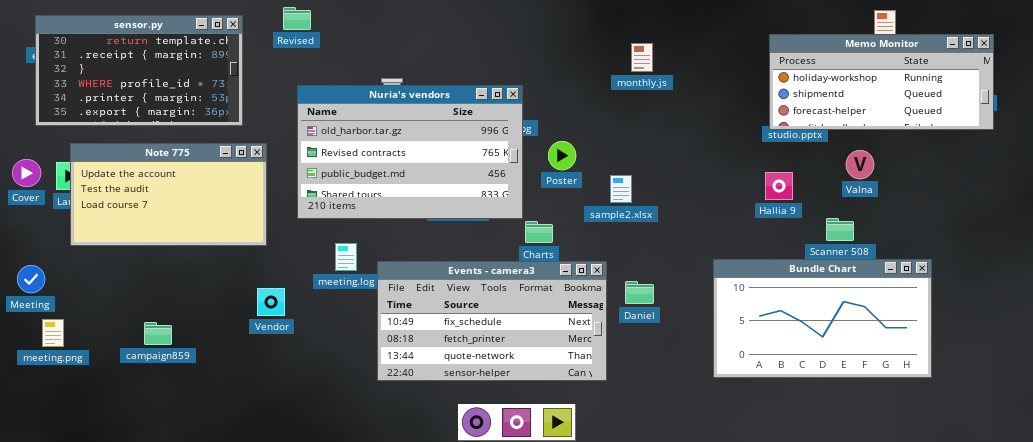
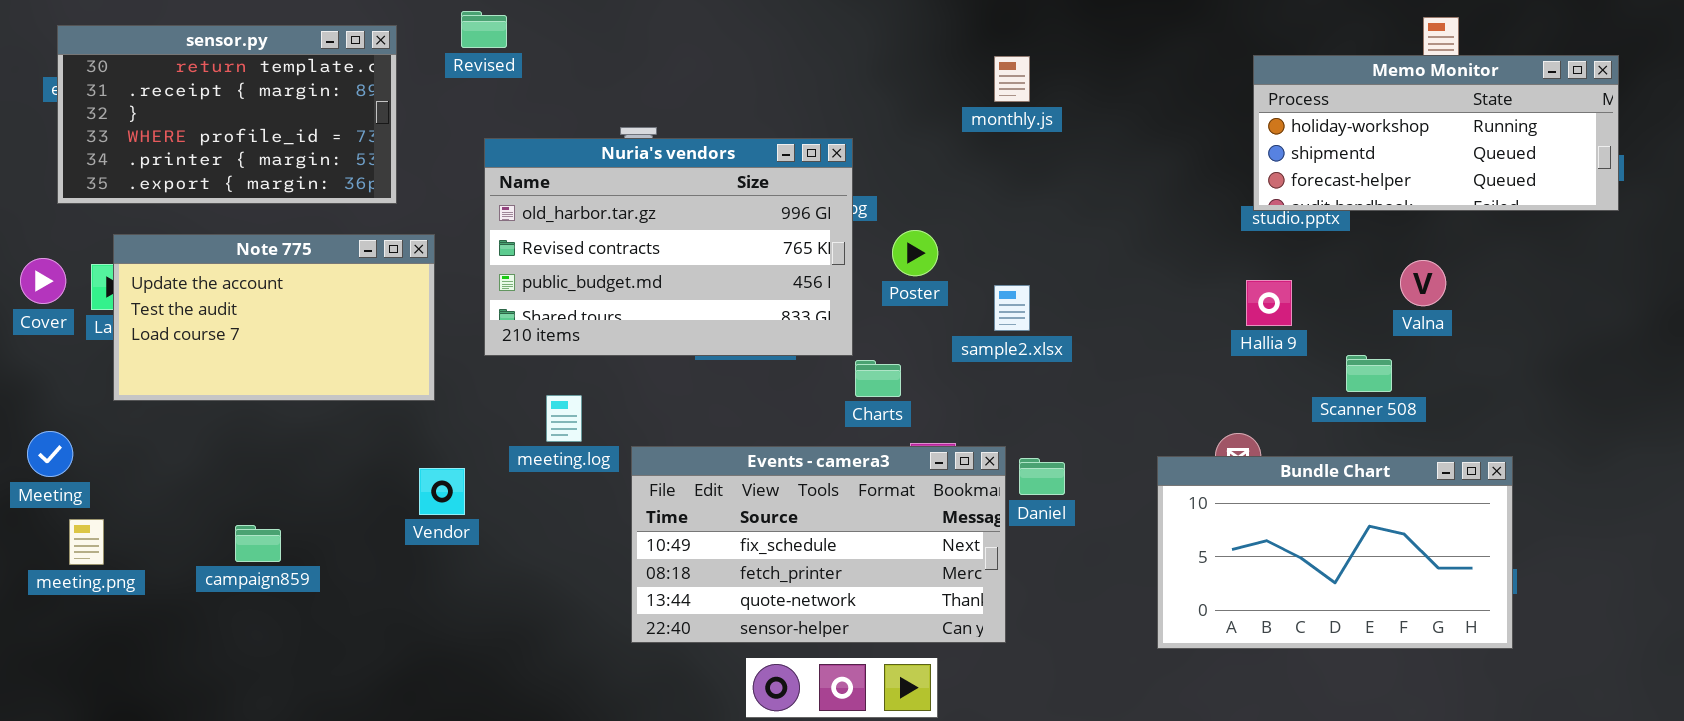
monthly.js: [631,43,653,72] -> [994,56,1030,102], moved
Valna: [846,150,874,179] -> [1400,260,1446,306], moved
Bundle Chart: [713,259,932,378] -> [1157,456,1513,649], moved
Events - camera3: [377,261,607,381] -> [631,446,1006,643], moved

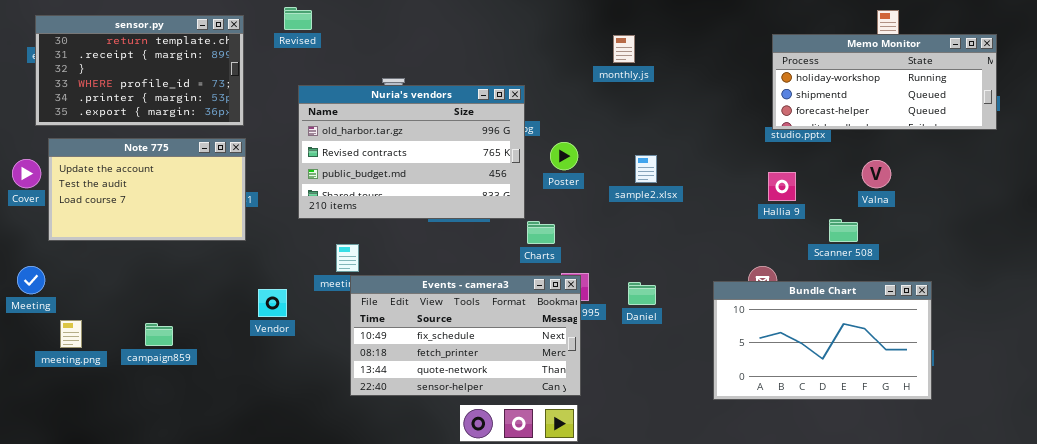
Note 775: [113,234,435,401] -> [48,138,246,241], moved
sample2.xlsx: [994,285,1030,331] -> [635,155,657,183], moved
Events - camera3: [631,446,1006,643] -> [350,275,581,396], moved
meeting.png: [69,519,104,565] -> [60,320,82,348], moved

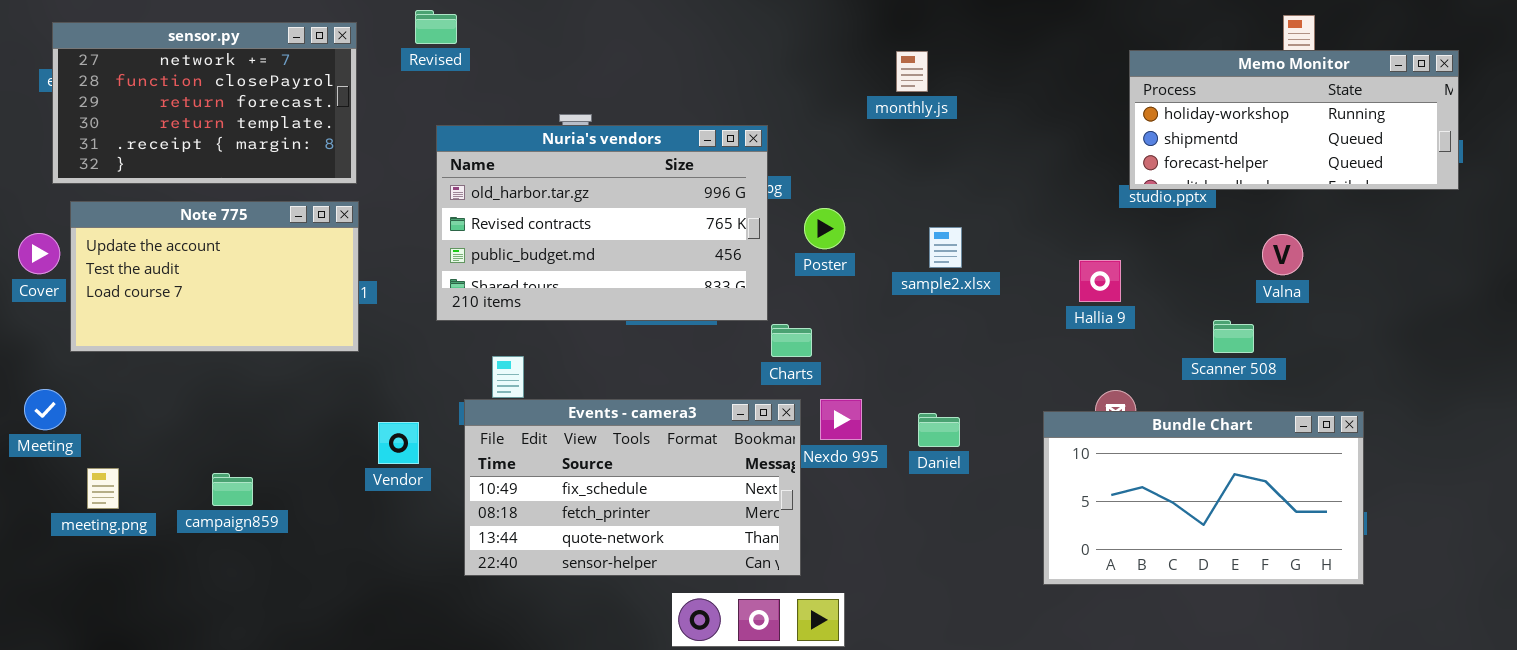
sensor.py: [35,15,244,126] -> [52,22,357,184], scrolled up 3 rows
Hallia 9: [768,172,796,201] -> [1079,260,1121,302], moved
Events - camera3: [350,275,581,396] -> [464,399,801,576], moved

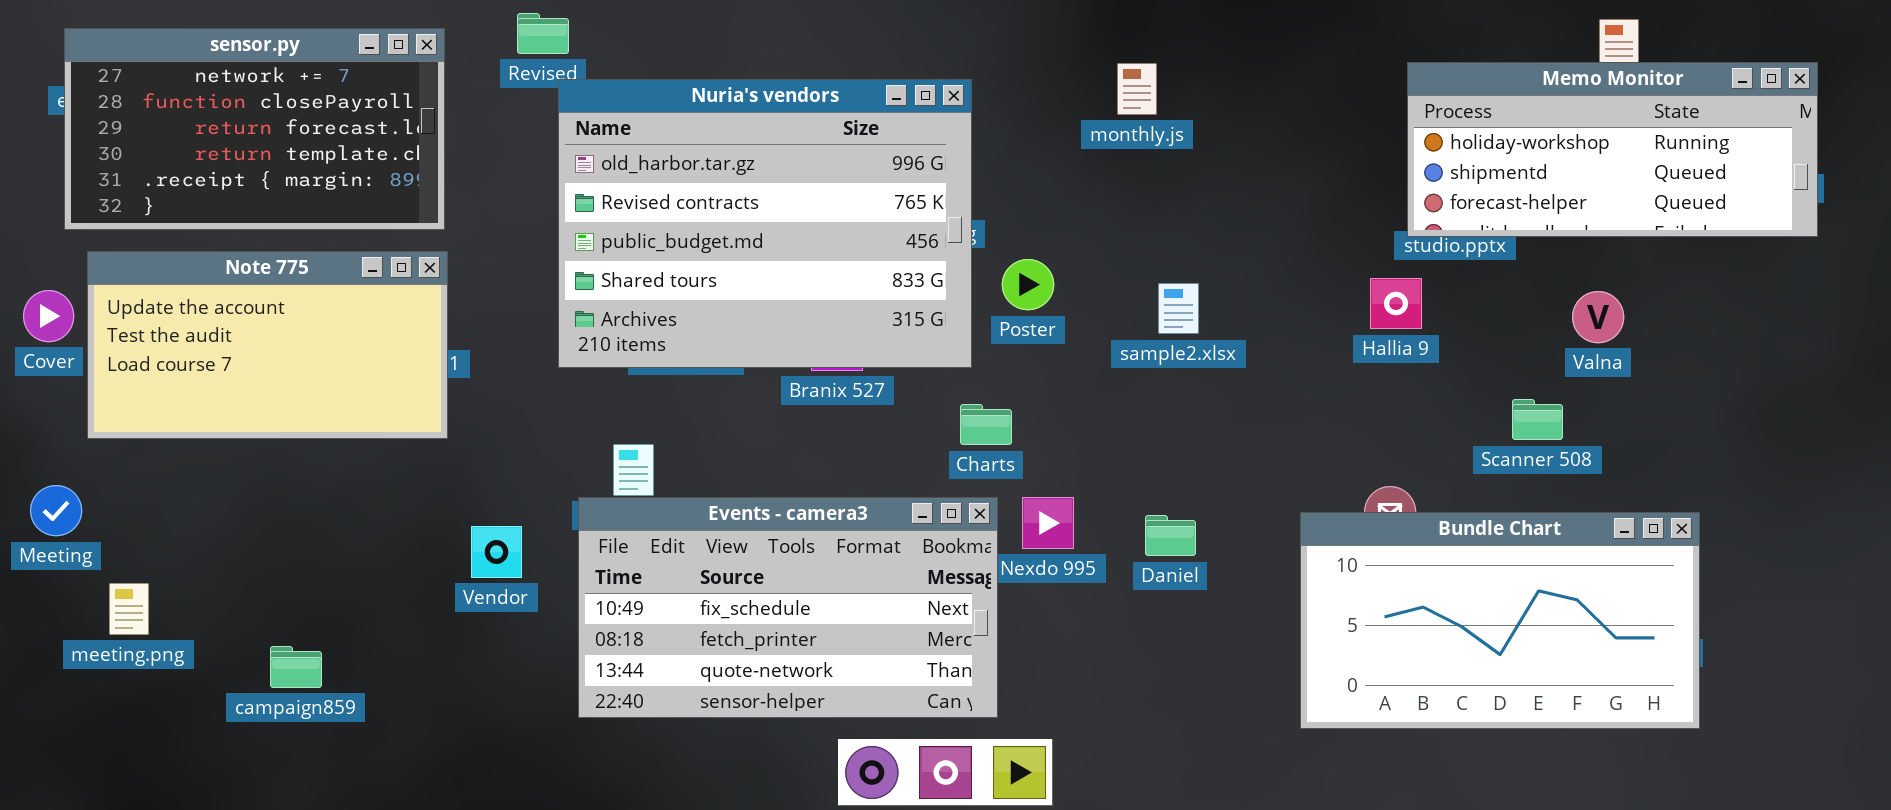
Nuria's vendors: [436,125,768,321] -> [558,79,972,368], moved, resized
Hallia 9: [1079,260,1121,302] -> [1370,278,1422,329], moved
campaign859: [212,473,253,506] -> [270,646,322,688], moved

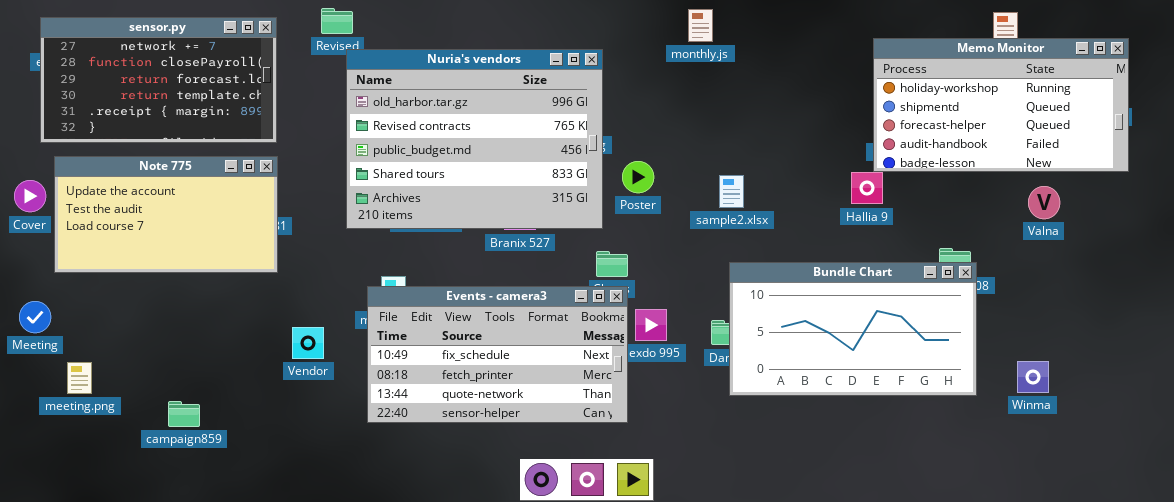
Memo Monitor: [1407,62,1818,237] -> [873,38,1129,172], resized
monthly.js: [1117,63,1157,115] -> [688,9,713,42], moved
Valna: [1572,291,1624,343] -> [1028,186,1060,219], moved
Events - camera3: [578,497,998,718] -> [367,286,628,423], moved
Bundle Chart: [1300,512,1700,729] -> [729,262,977,396], moved

